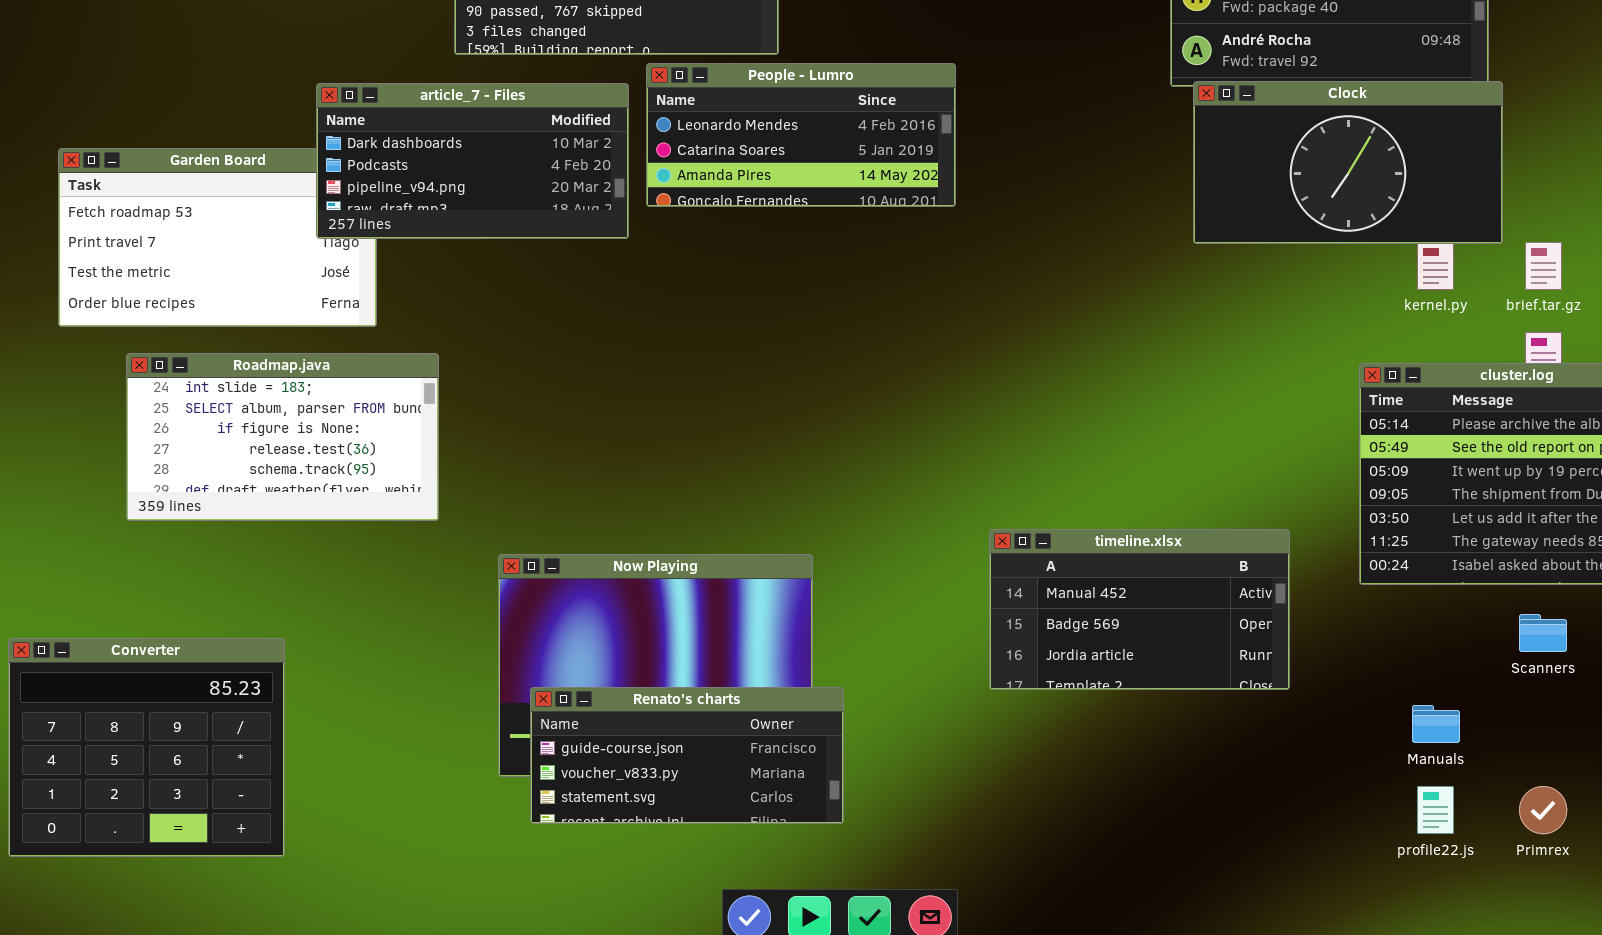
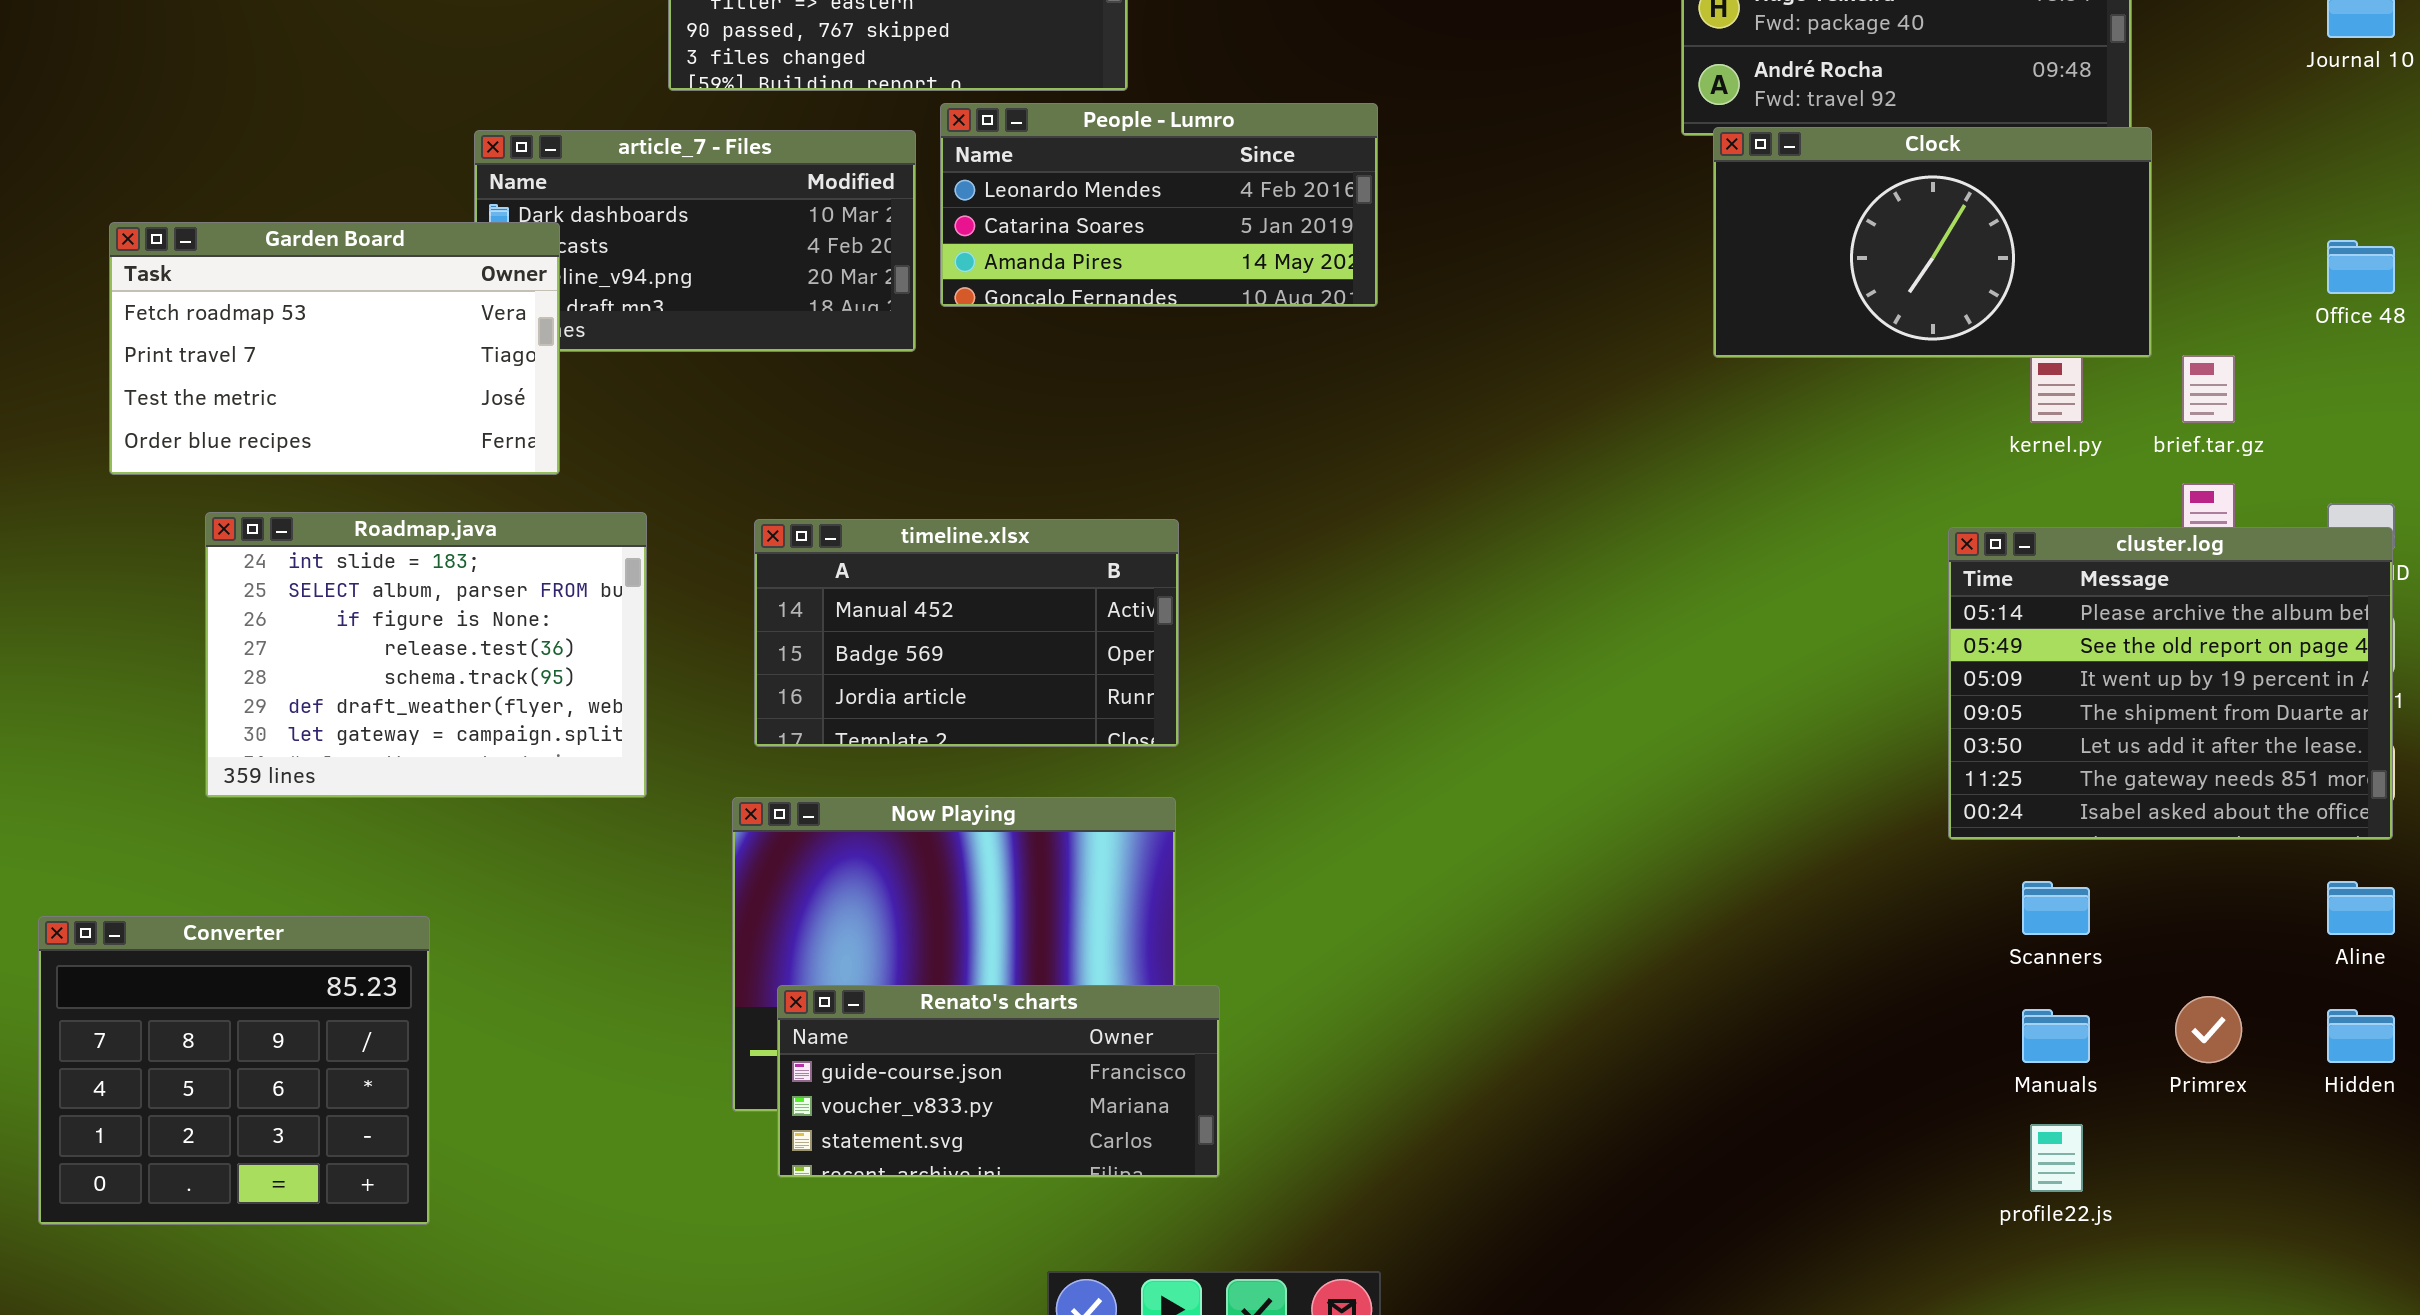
Garden Board: [58,148,377,327] -> [109,222,560,475], raised
Roadmap.java: [126,353,439,521] -> [205,512,647,798], resized
timeline.xlsx: [989,529,1290,690] -> [754,519,1179,747], moved
Scanners: [1519,614,1567,652] -> [2022,881,2090,935], moved
Primrex: [1519,786,1567,834] -> [2175,996,2242,1063], moved

